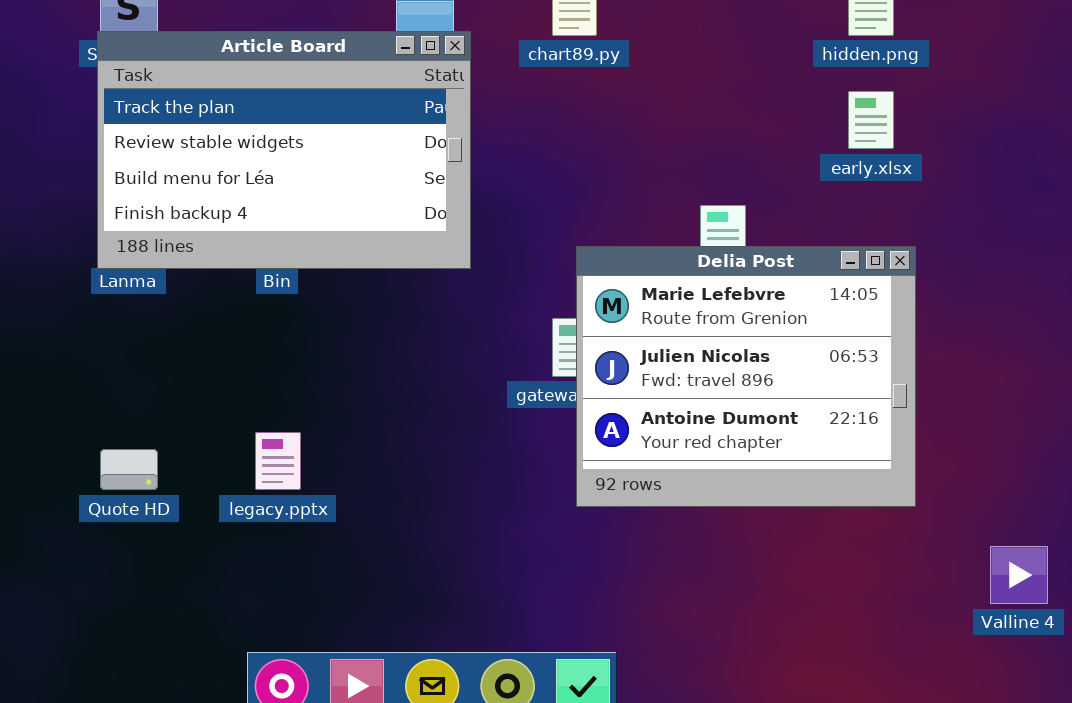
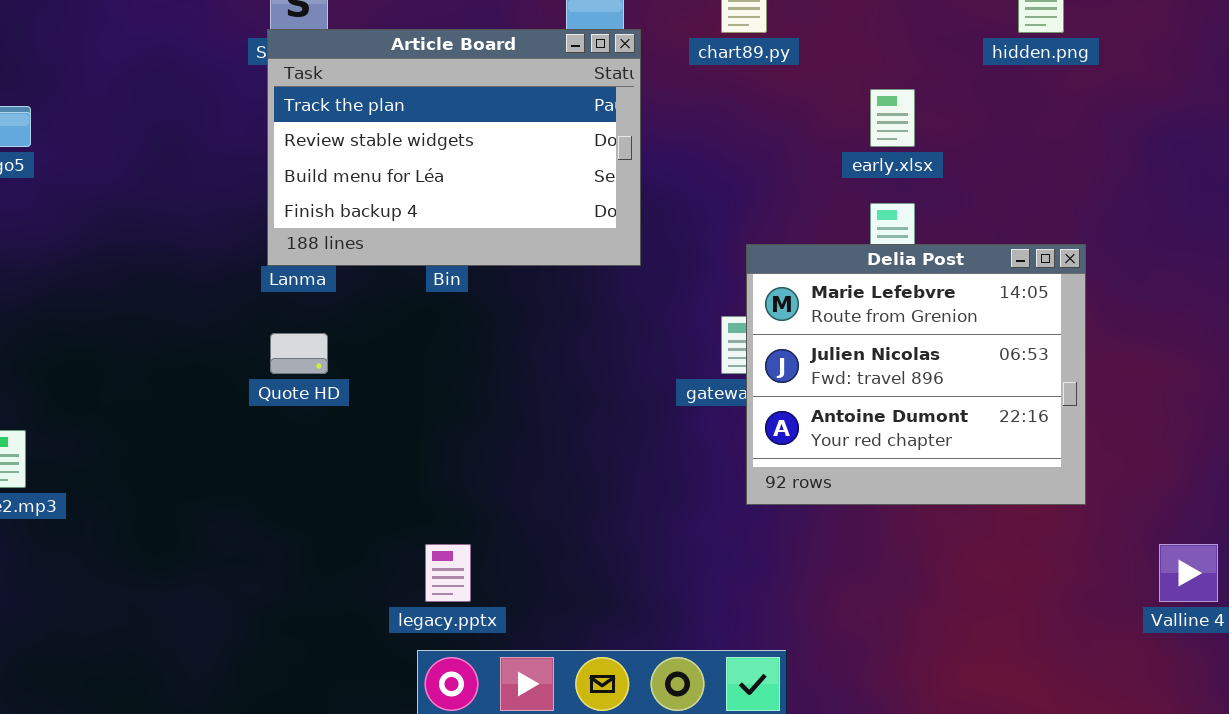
early.xlsx: [848,91,894,149] -> [870,89,915,147], moved
legacy.pptx: [255,432,301,490] -> [425,544,471,602], moved
Quote HD: [100,449,158,490] -> [270,333,328,374], moved

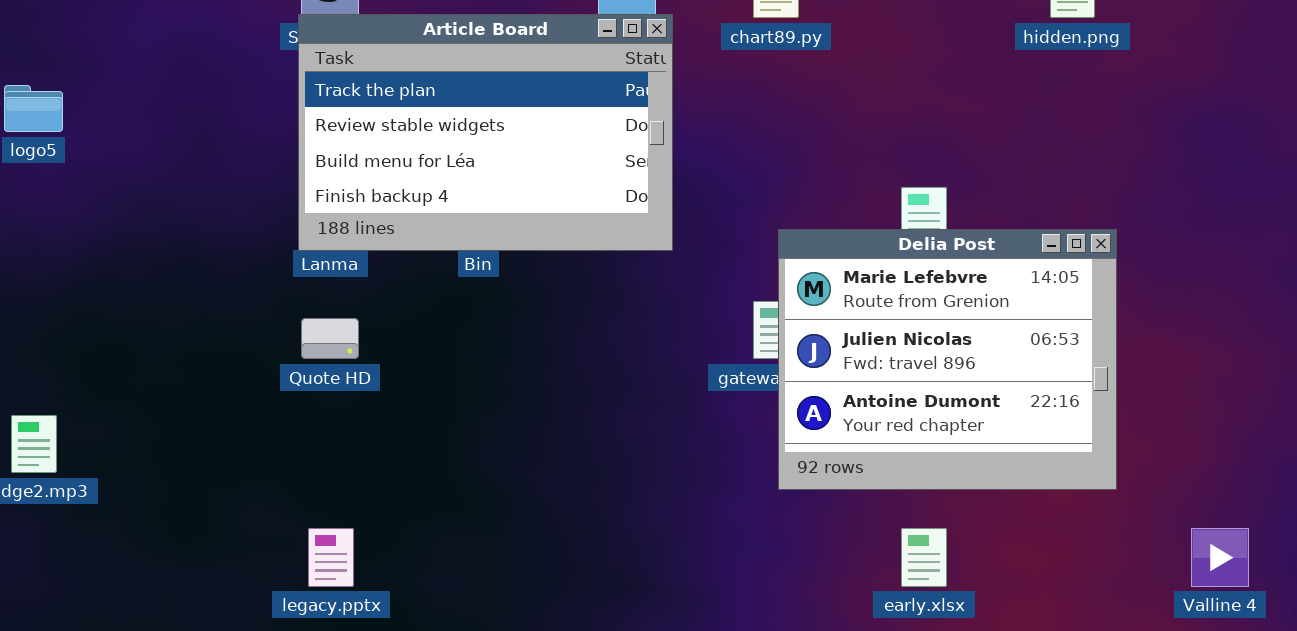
early.xlsx: [870,89,915,147] -> [901,528,947,587], moved
legacy.pptx: [425,544,471,602] -> [308,528,354,587], moved

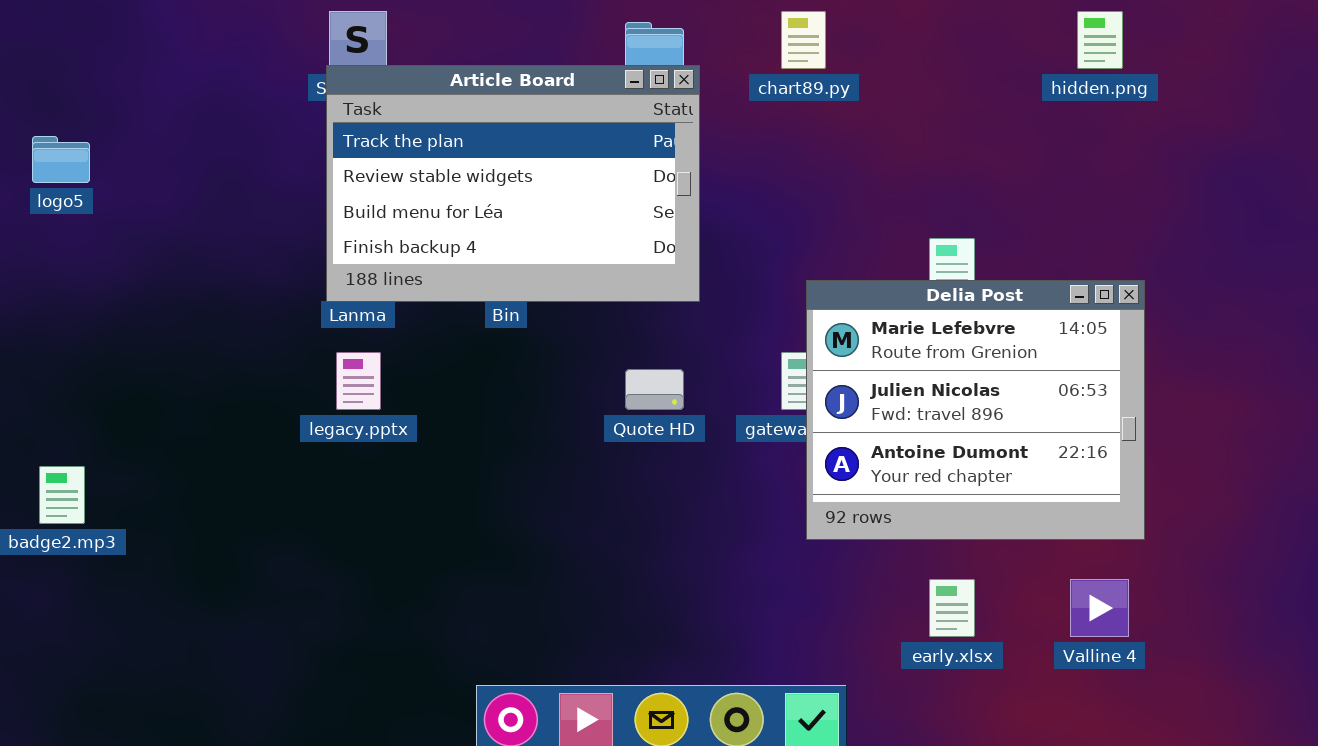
Quote HD: [301,318,359,359] -> [625,369,684,410], moved
legacy.pptx: [308,528,354,587] -> [336,352,381,410], moved
Valline 4: [1191,528,1249,587] -> [1070,579,1129,637], moved

